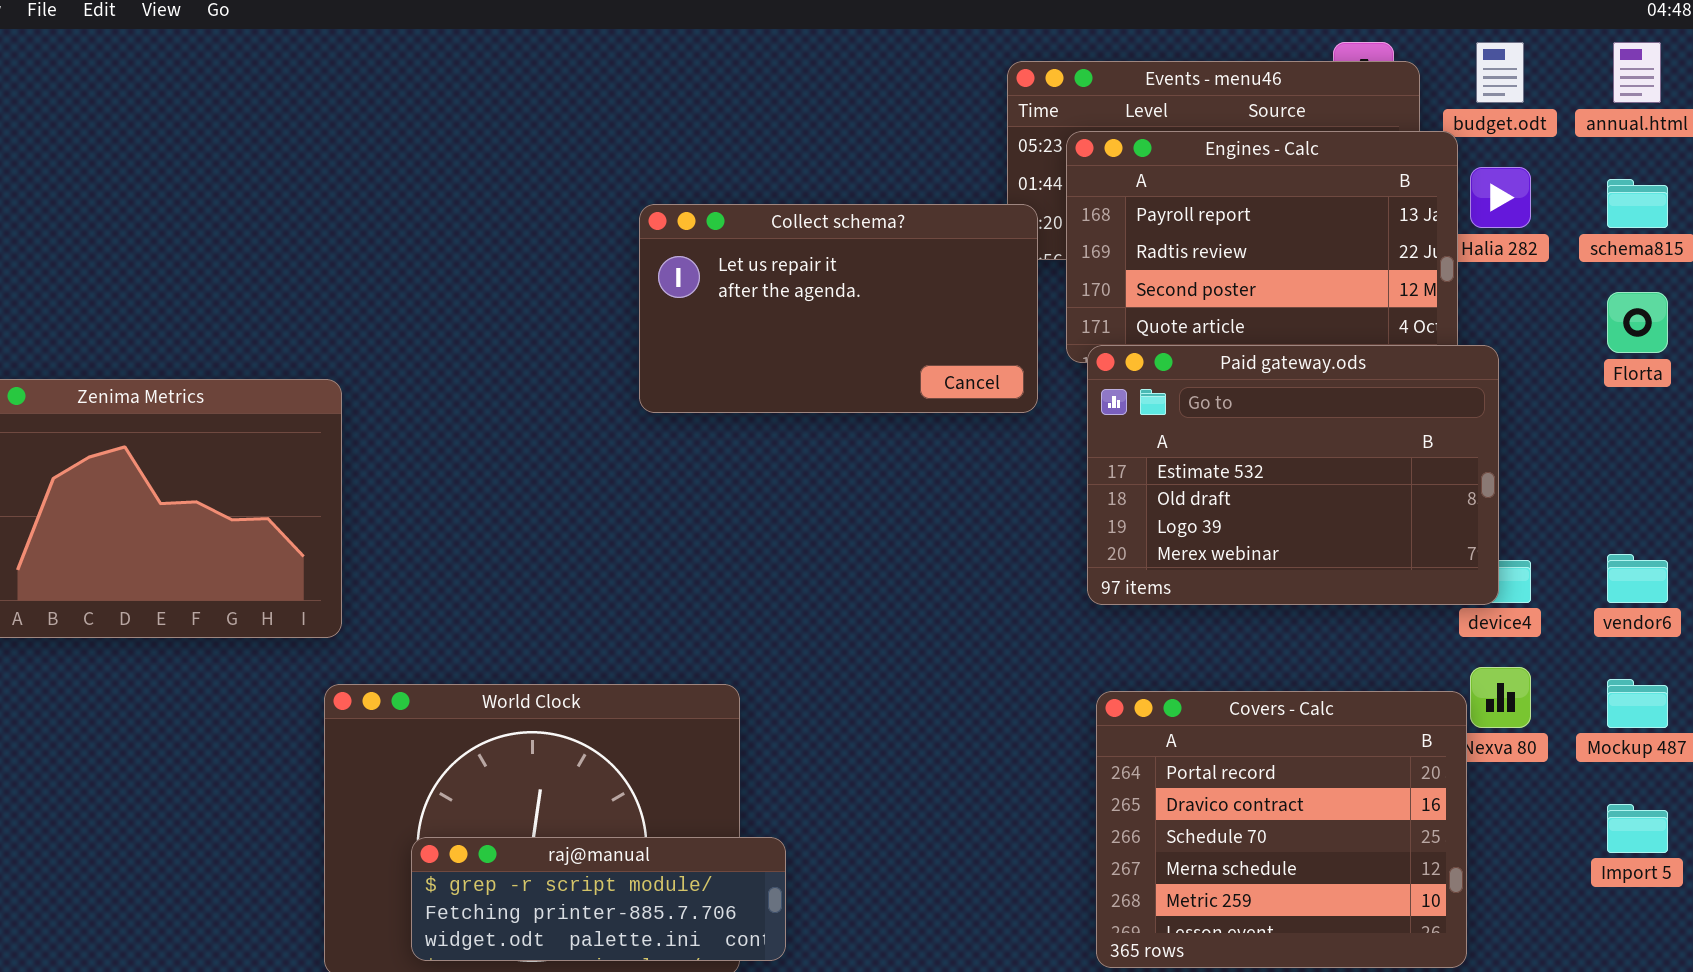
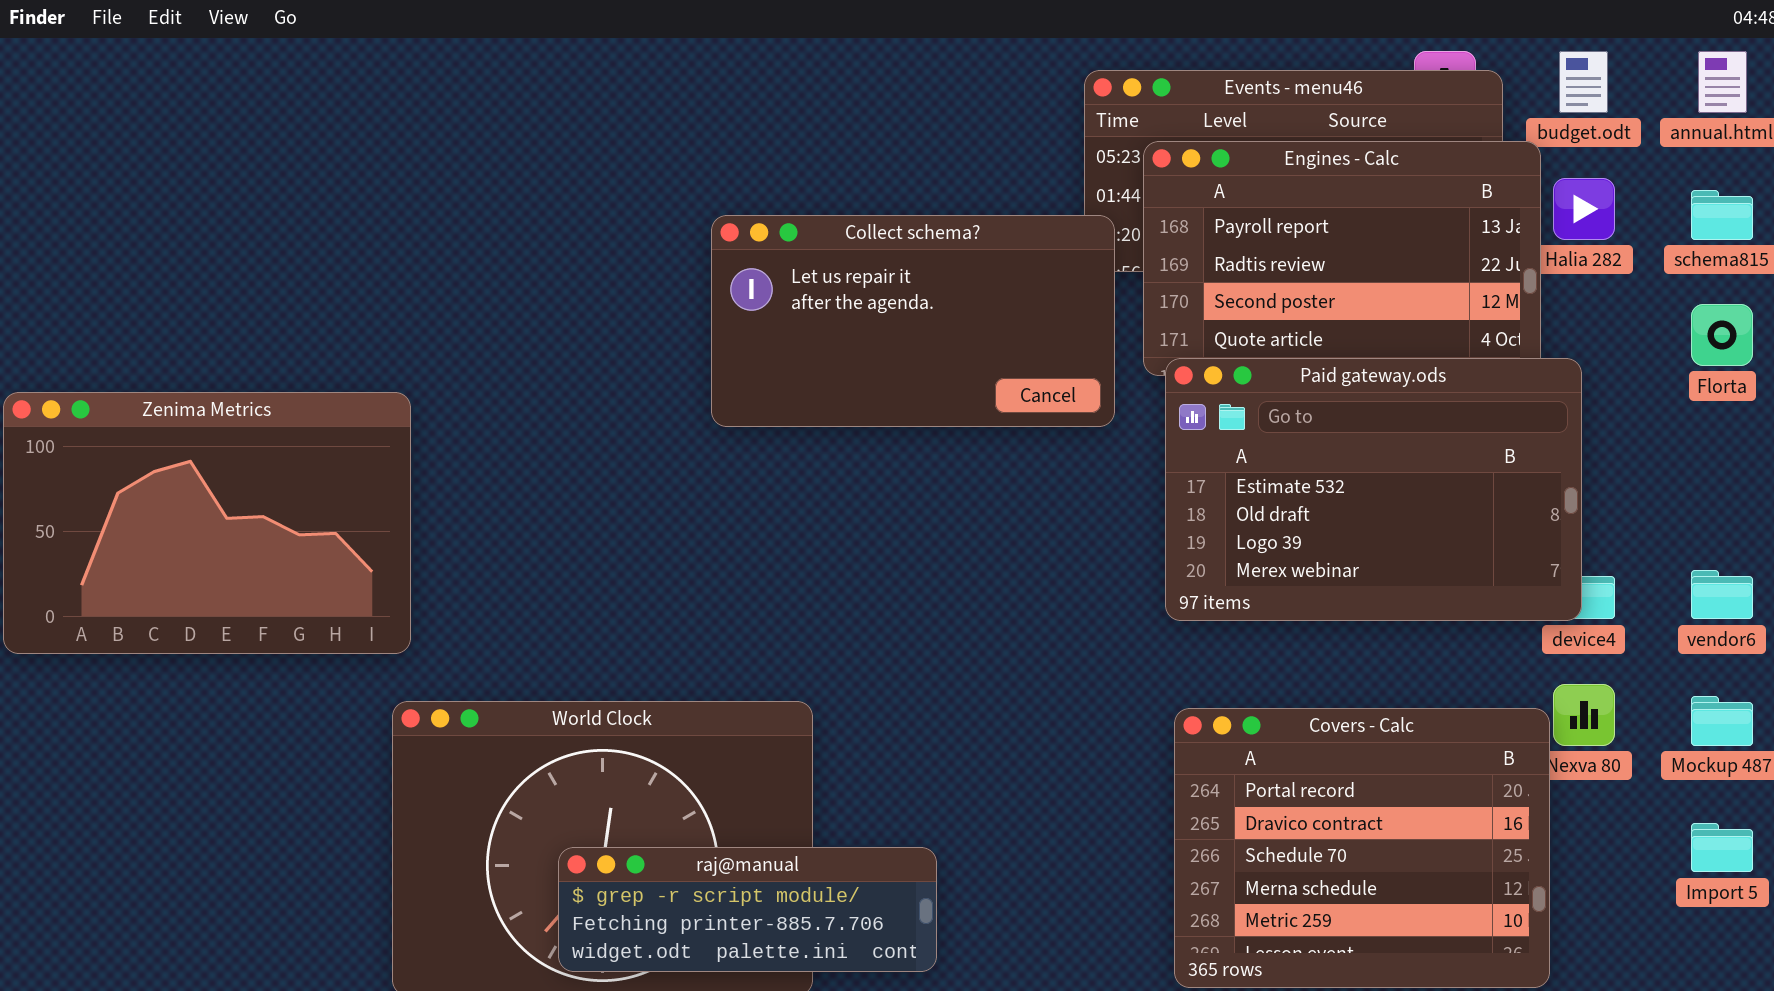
raj@manual: [411,837,786,961] -> [558,847,937,972], moved

